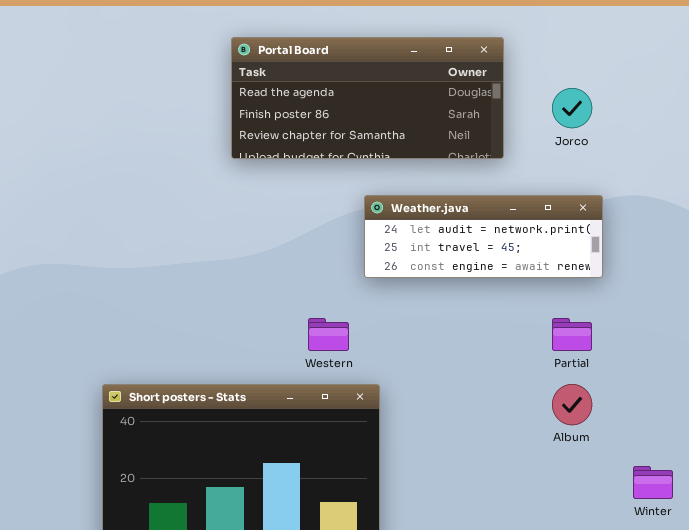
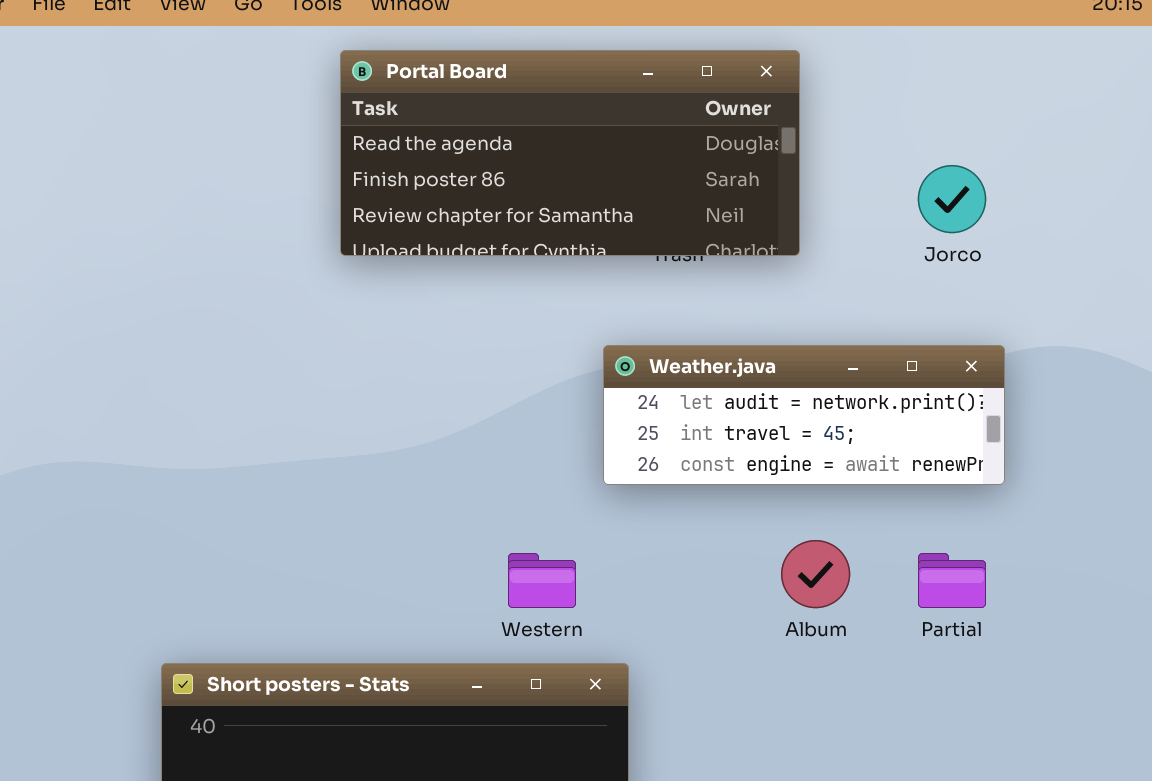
Portal Board: [231,37,504,159] -> [340,50,800,256], moved
Album: [552,384,592,425] -> [781,540,850,608], moved

